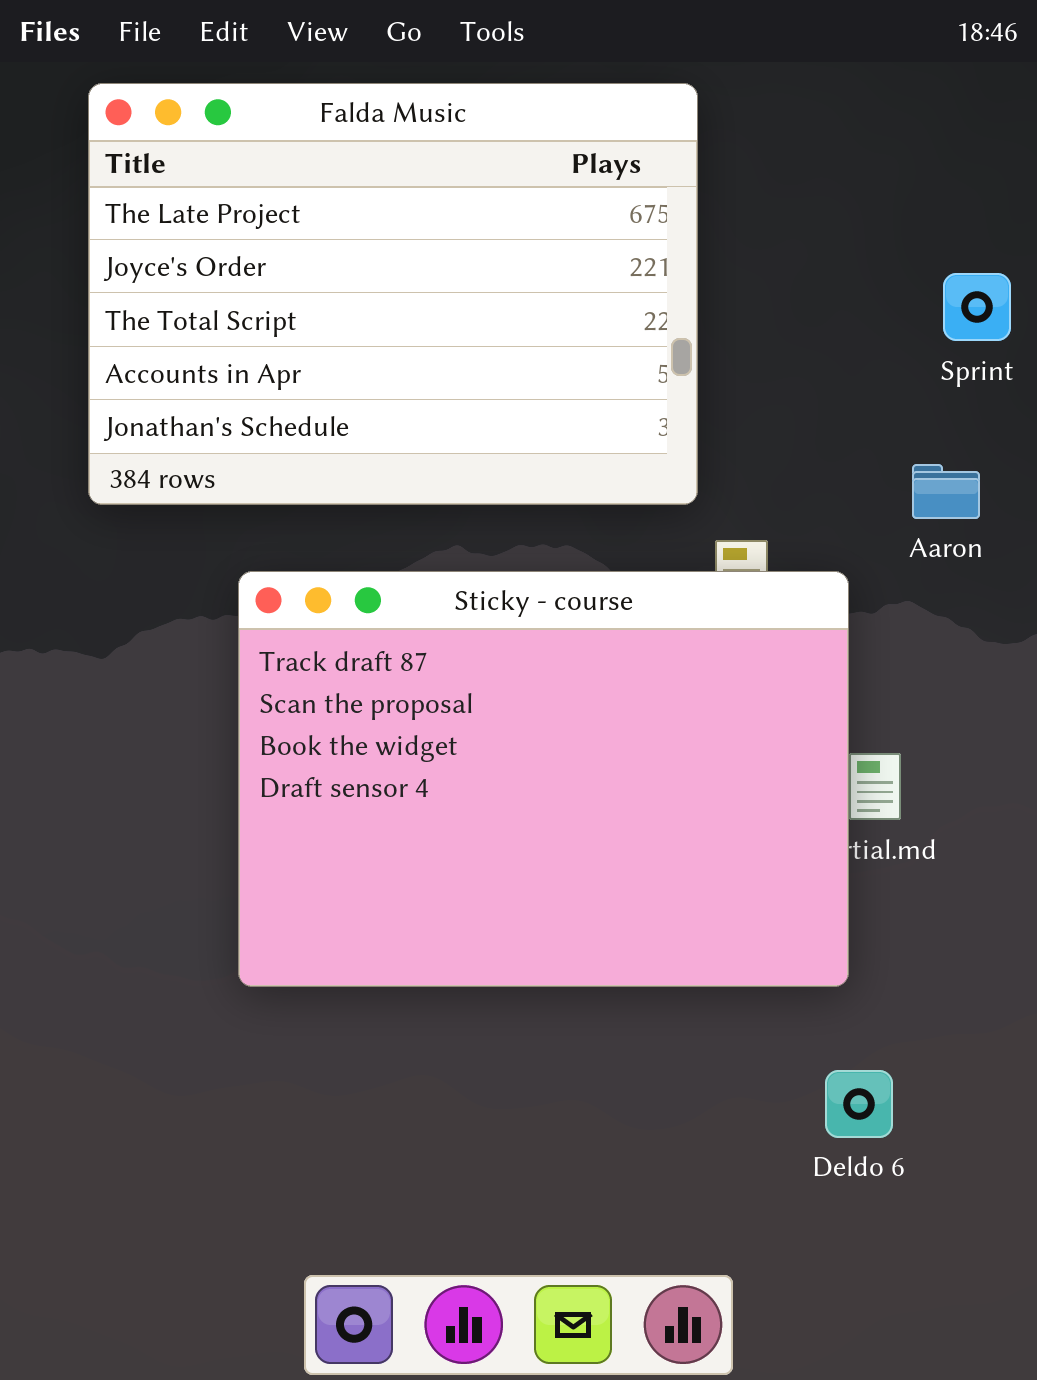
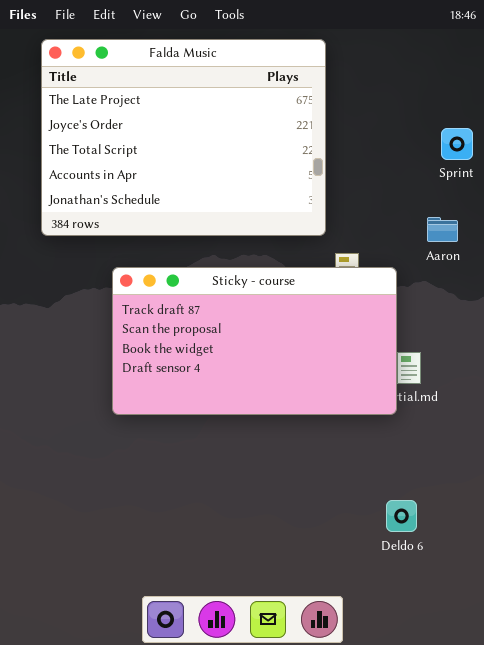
Sticky - course: [238,571,849,987] -> [112,267,397,415], resized

